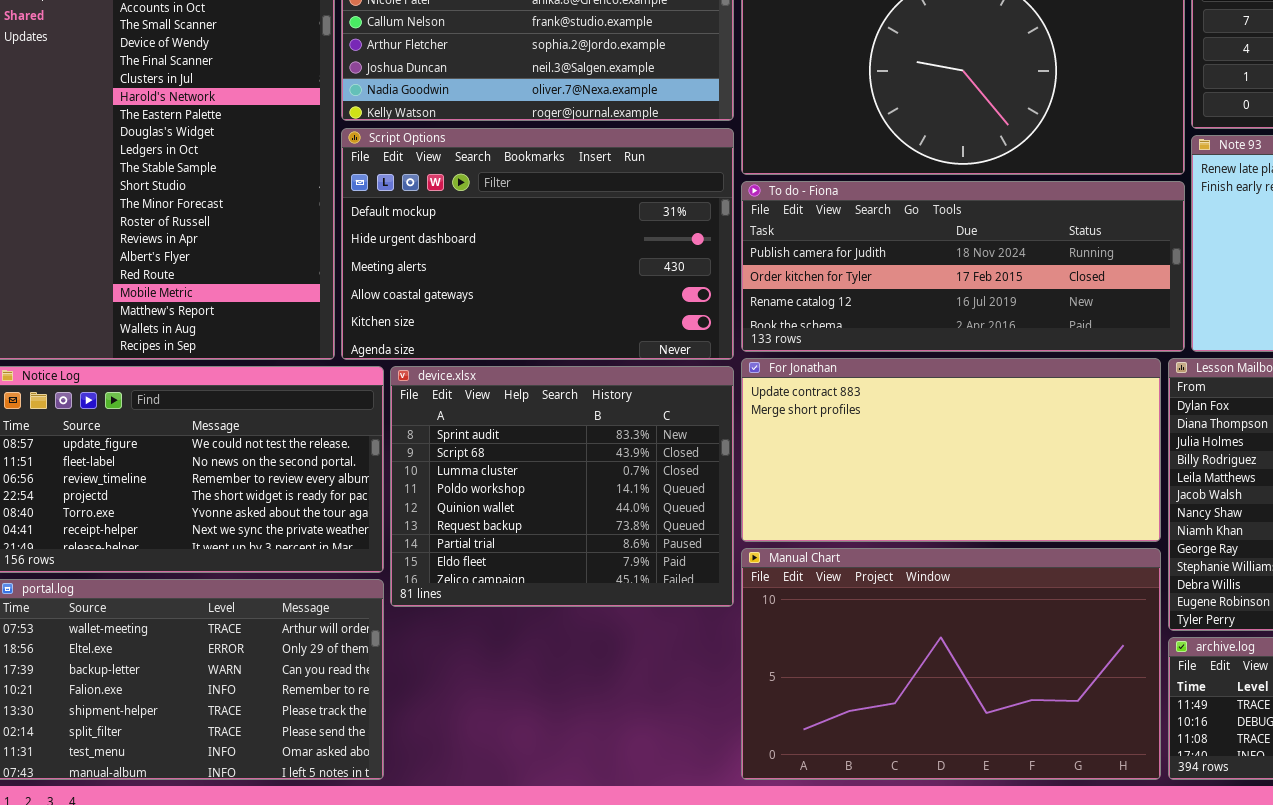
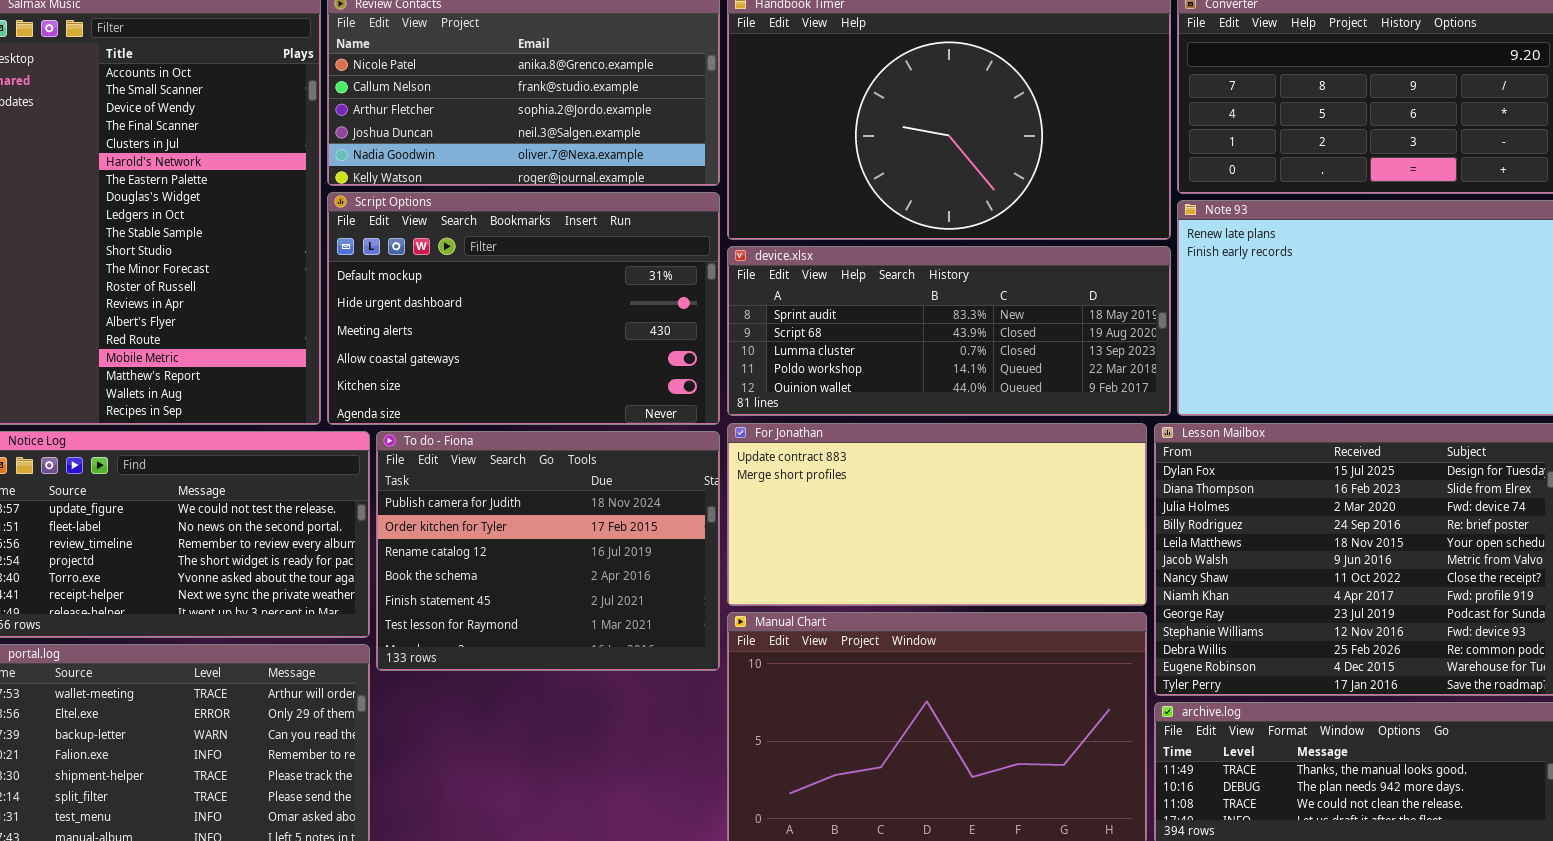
To do - Fiona: [741,181,1185,352] -> [376,431,720,671], moved, resized
device.xlsx: [390,366,734,607] -> [727,246,1171,416], moved, resized

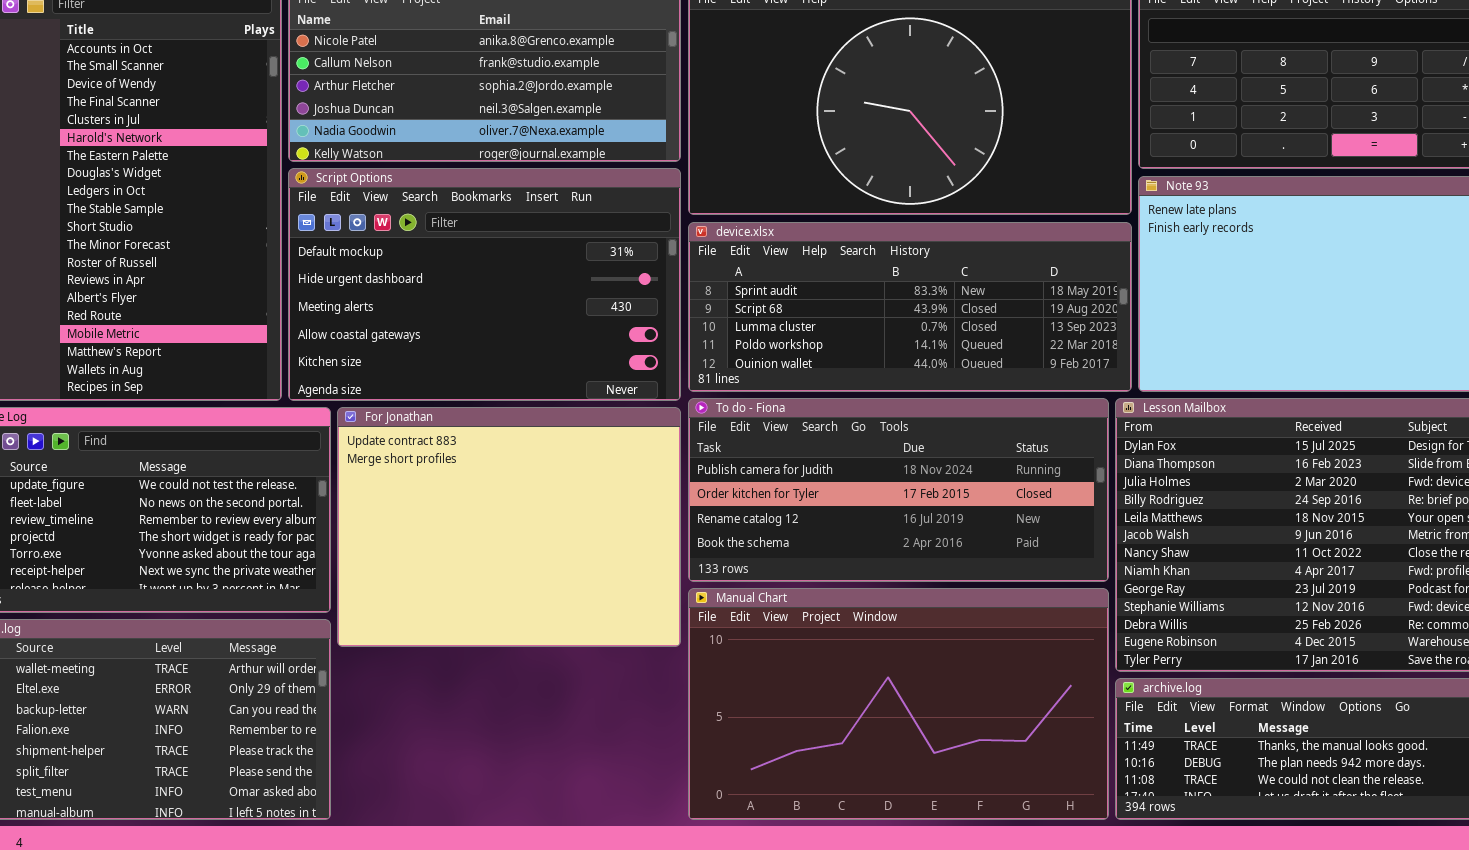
For Jonathan: [727,423,1147,606] -> [337,407,681,647], moved, resized
To do - Fiona: [376,431,720,671] -> [688,398,1109,582], moved, resized

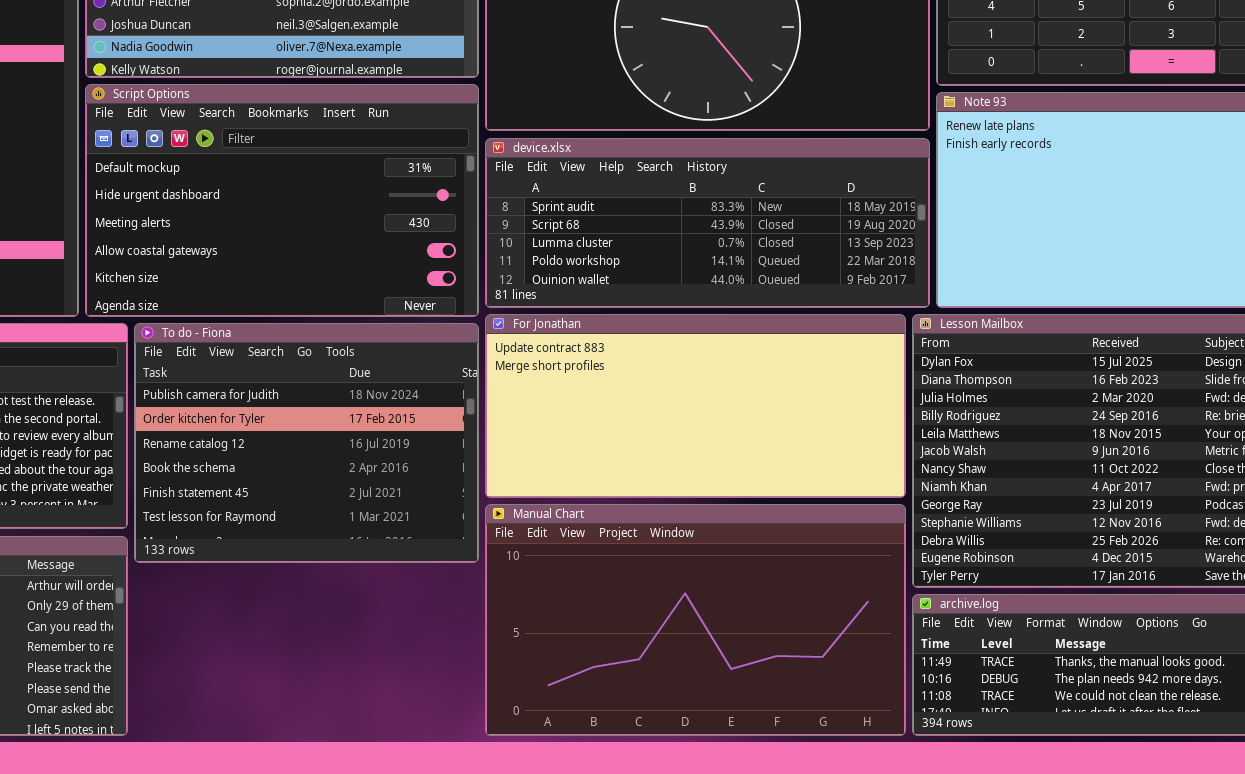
To do - Fiona: [688,398,1109,582] -> [134,323,479,563], moved, resized
For Jonathan: [337,407,681,647] -> [485,314,906,498], moved, resized

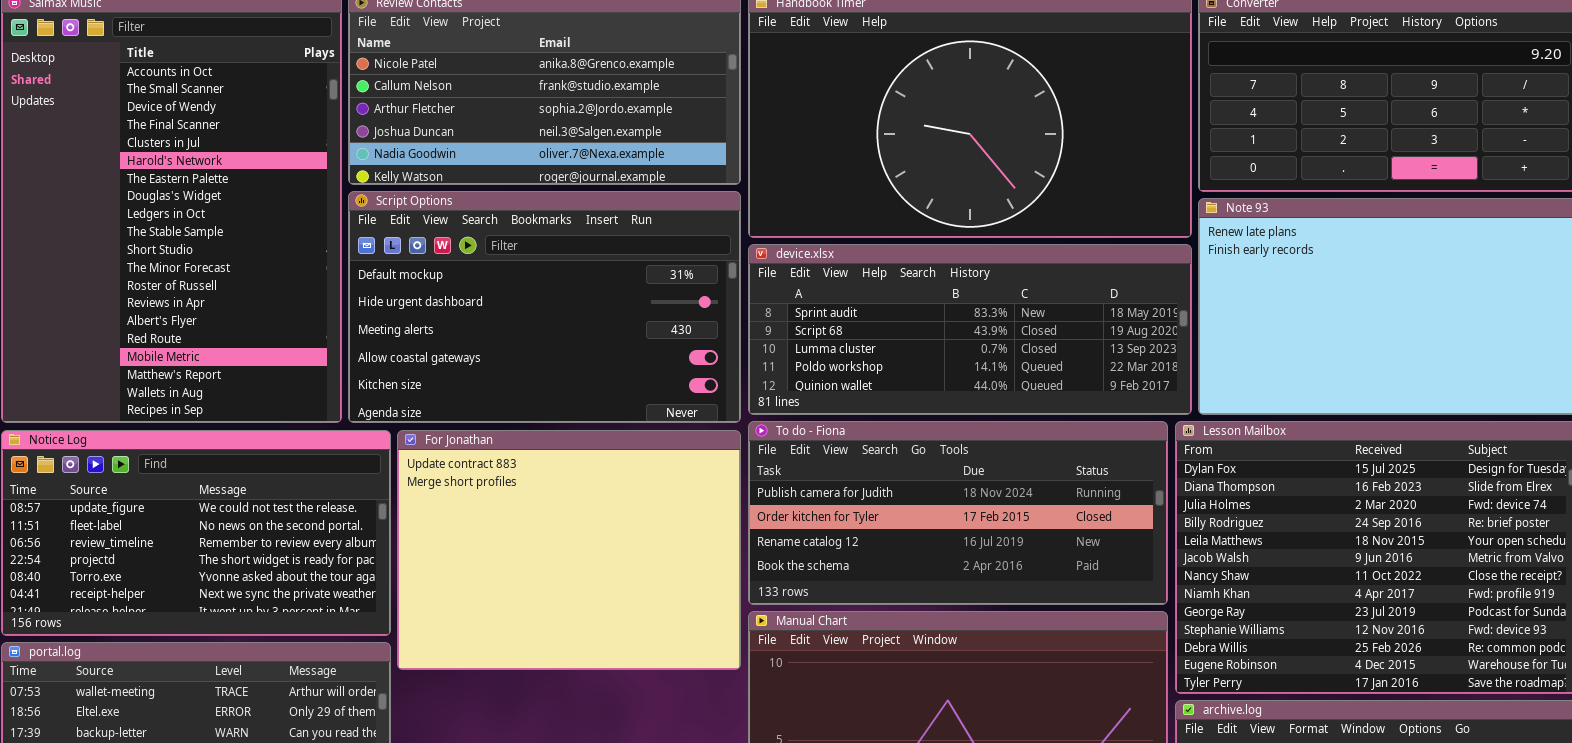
For Jonathan: [485,314,906,498] -> [397,430,741,670], moved, resized
To do - Fiona: [134,323,479,563] -> [748,421,1168,605], moved, resized

